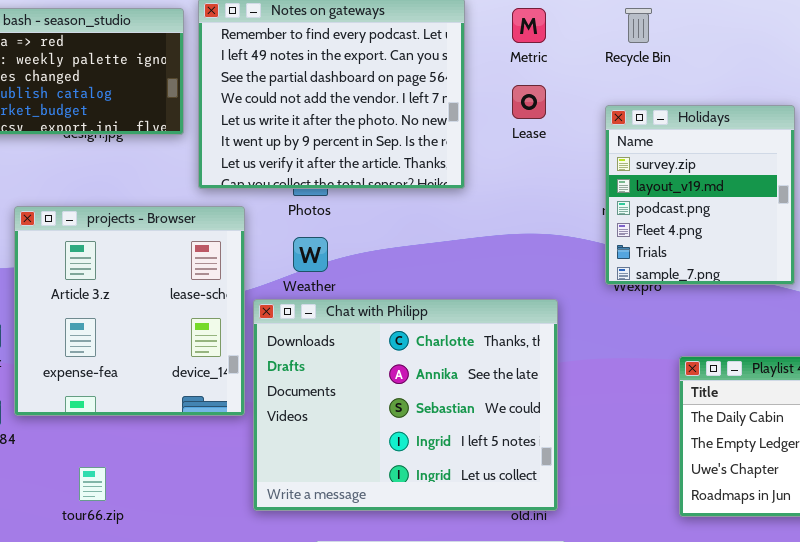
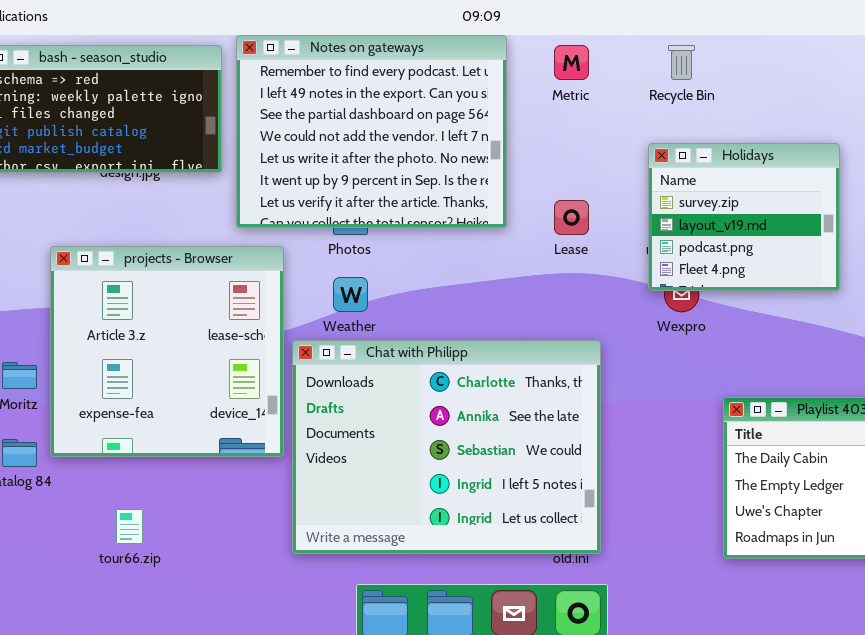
Lease: [512,85,546,119] -> [554,200,589,235], moved
Holidays: [605,105,795,285] -> [648,143,840,291], resized

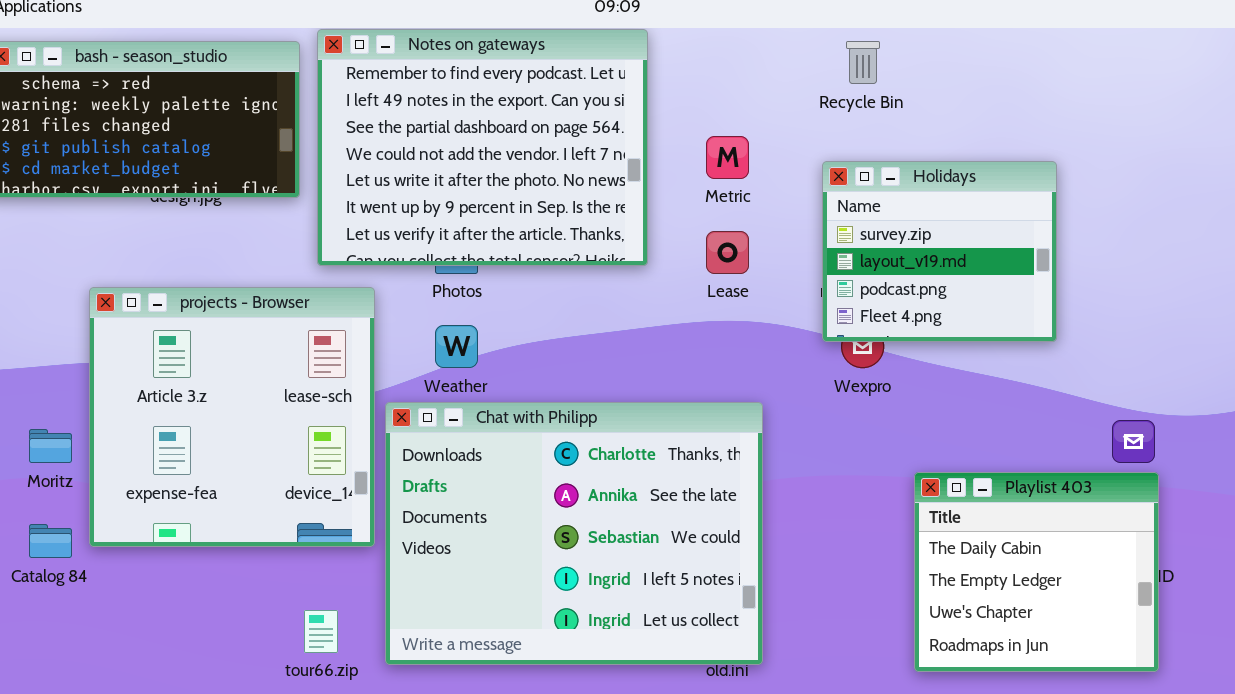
Metric: [554,45,589,80] -> [706,136,749,179], moved
tour66.zip: [116,509,143,544] -> [304,610,338,653], moved

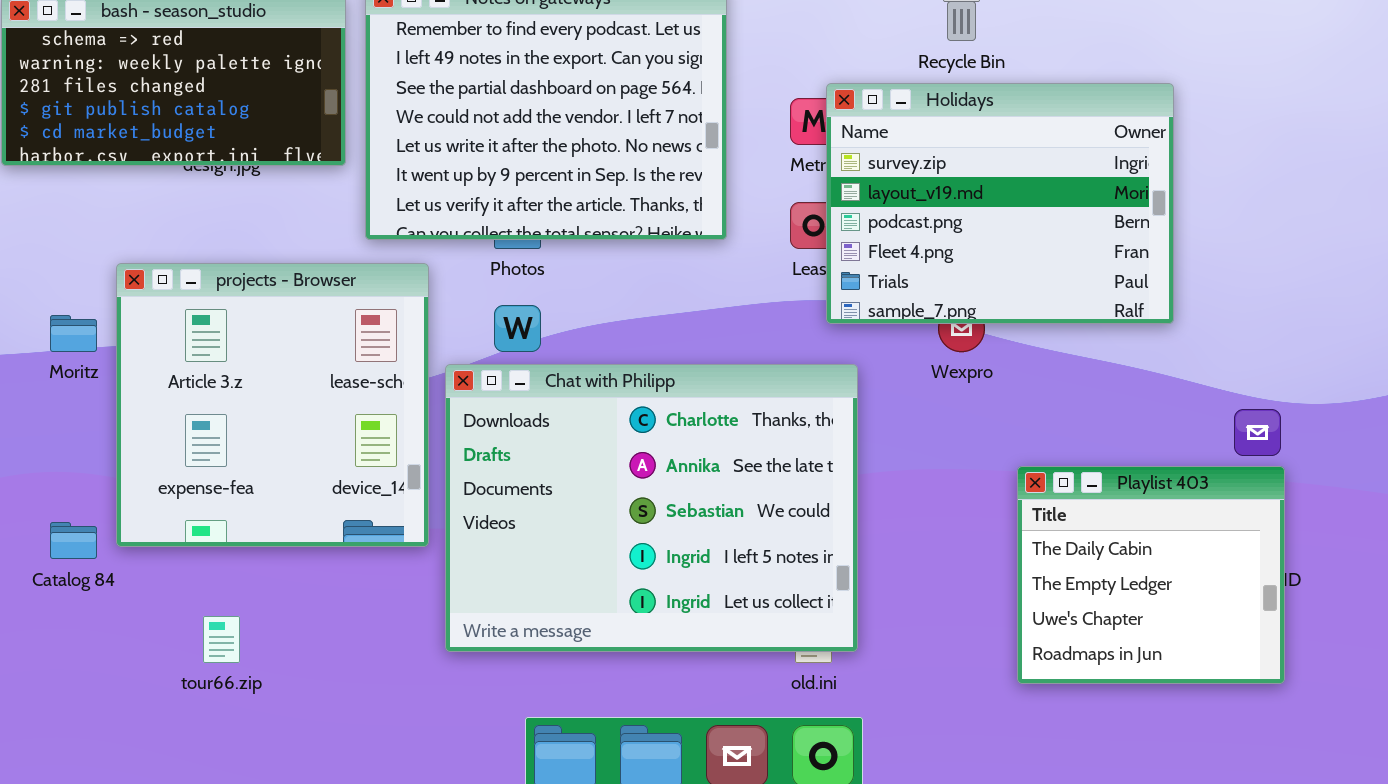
Holidays: [822,161,1057,342] -> [826,83,1174,324], resized
Chat with Philipp: [385,402,763,665] -> [445,364,858,652], moved
Moritz: [29,429,72,463] -> [50,315,97,352], moved
tour66.zip: [304,610,338,653] -> [203,616,240,663], moved

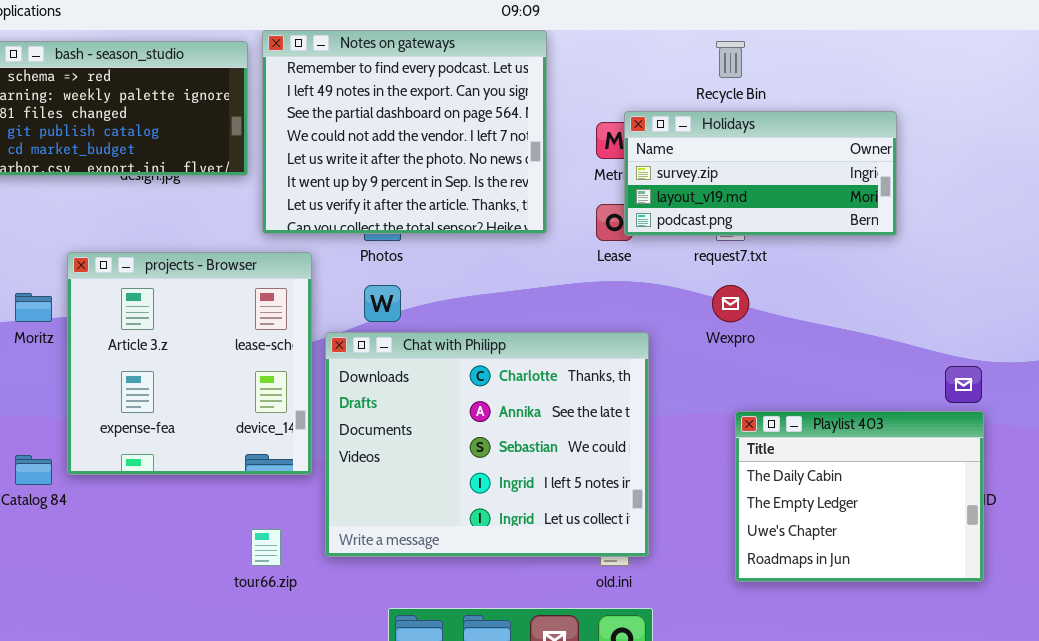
Holidays: [826,83,1174,324] -> [624,111,897,236], resized
Playlist 403: [1017,466,1285,684] -> [735,411,984,582], resized
tour66.zip: [203,616,240,663] -> [251,529,281,566], moved

